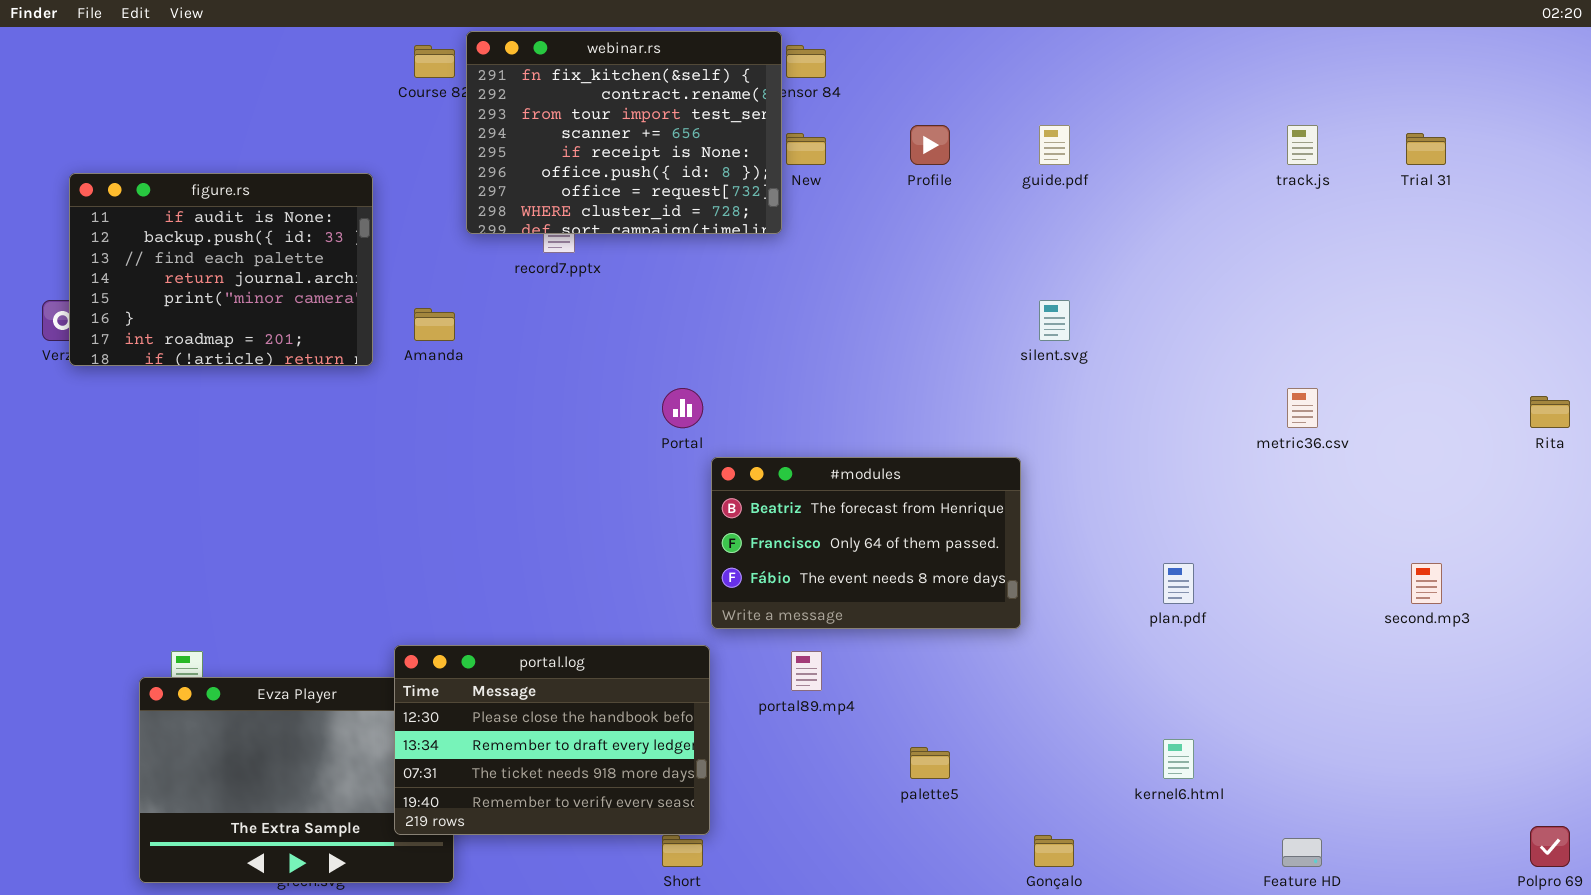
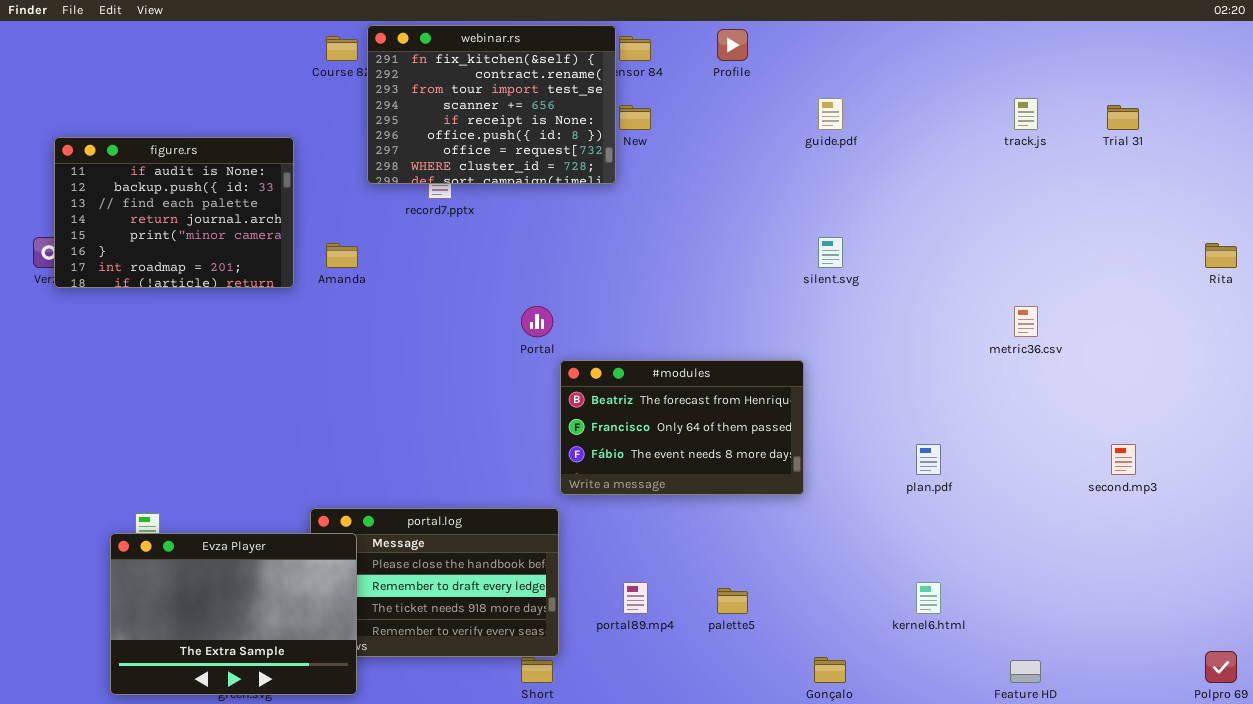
Profile: [910,125,950,165] -> [717,29,748,61], moved
Rita: [1530,396,1570,428] -> [1205,243,1237,268], moved
portal89.mp4: [791,651,822,691] -> [623,582,648,614], moved
Evza Player: [139,677,454,883] -> [110,533,357,695], raised

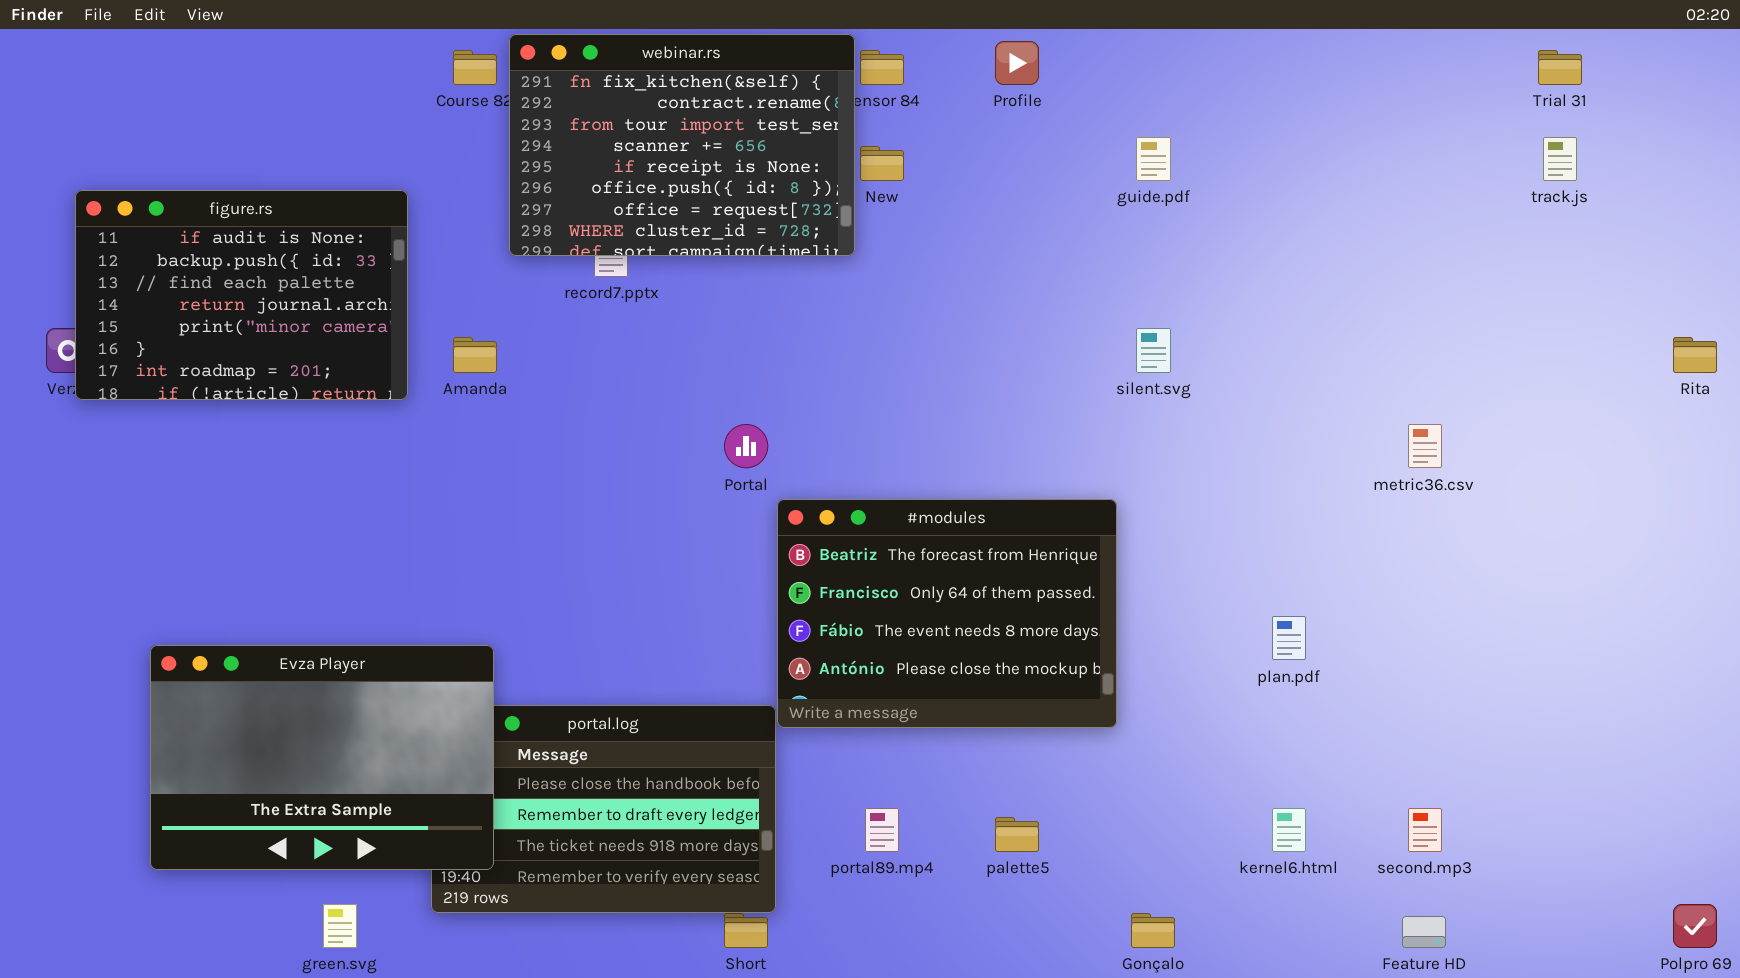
track.js: [1014,98,1038,130] -> [1543,137,1577,181], moved
Trial 31: [1107,105,1139,130] -> [1538,50,1582,85], moved
#modules: [560,360,804,495] -> [777,499,1117,728], resized
second.mp3: [1111,444,1136,475] -> [1408,808,1442,852], moved
Evza Player: [110,533,357,695] -> [150,645,494,870], moved

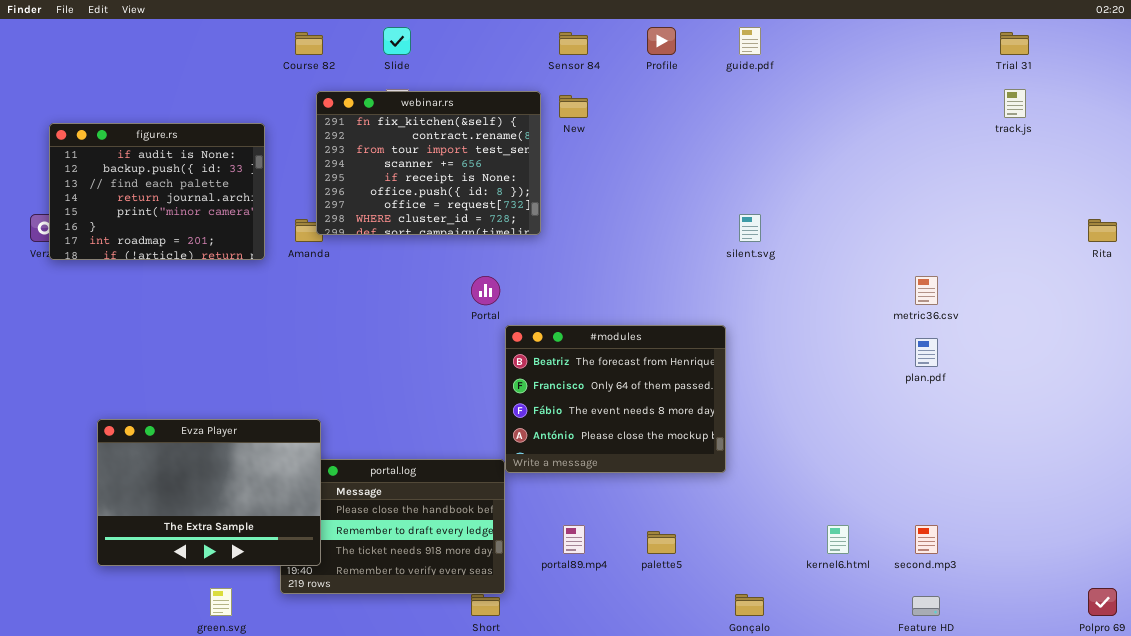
webinar.rs: [509,34,855,256] -> [316,91,541,235], moved
guide.pdf: [1136,137,1171,181] -> [739,27,761,55], moved
plan.pdf: [1272,616,1306,660] -> [915,338,938,367], moved

